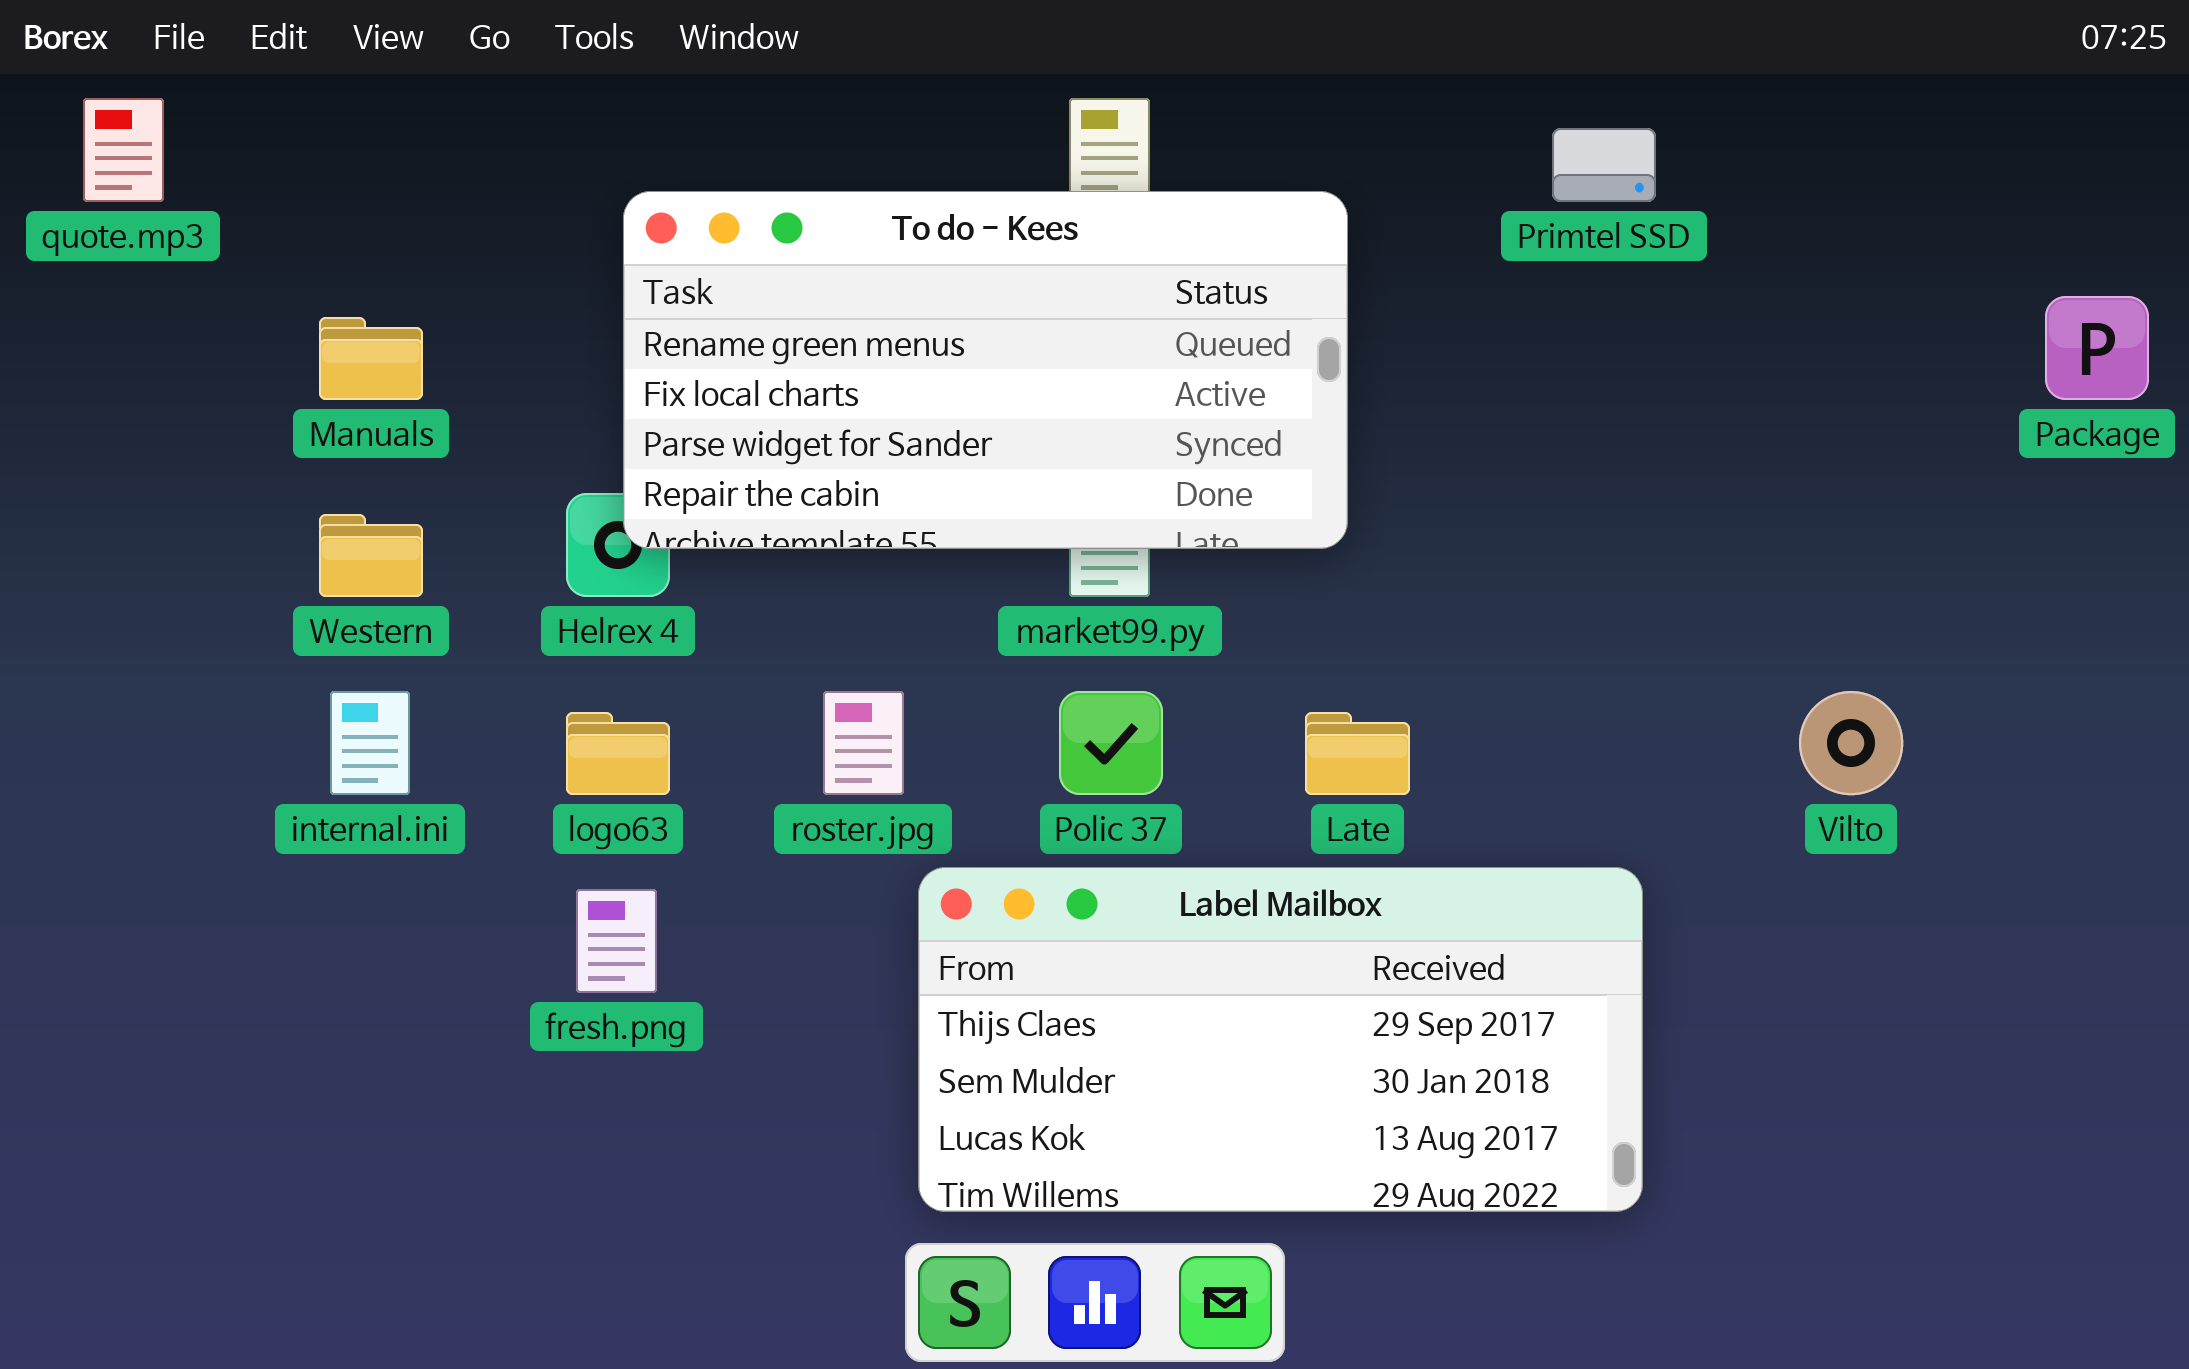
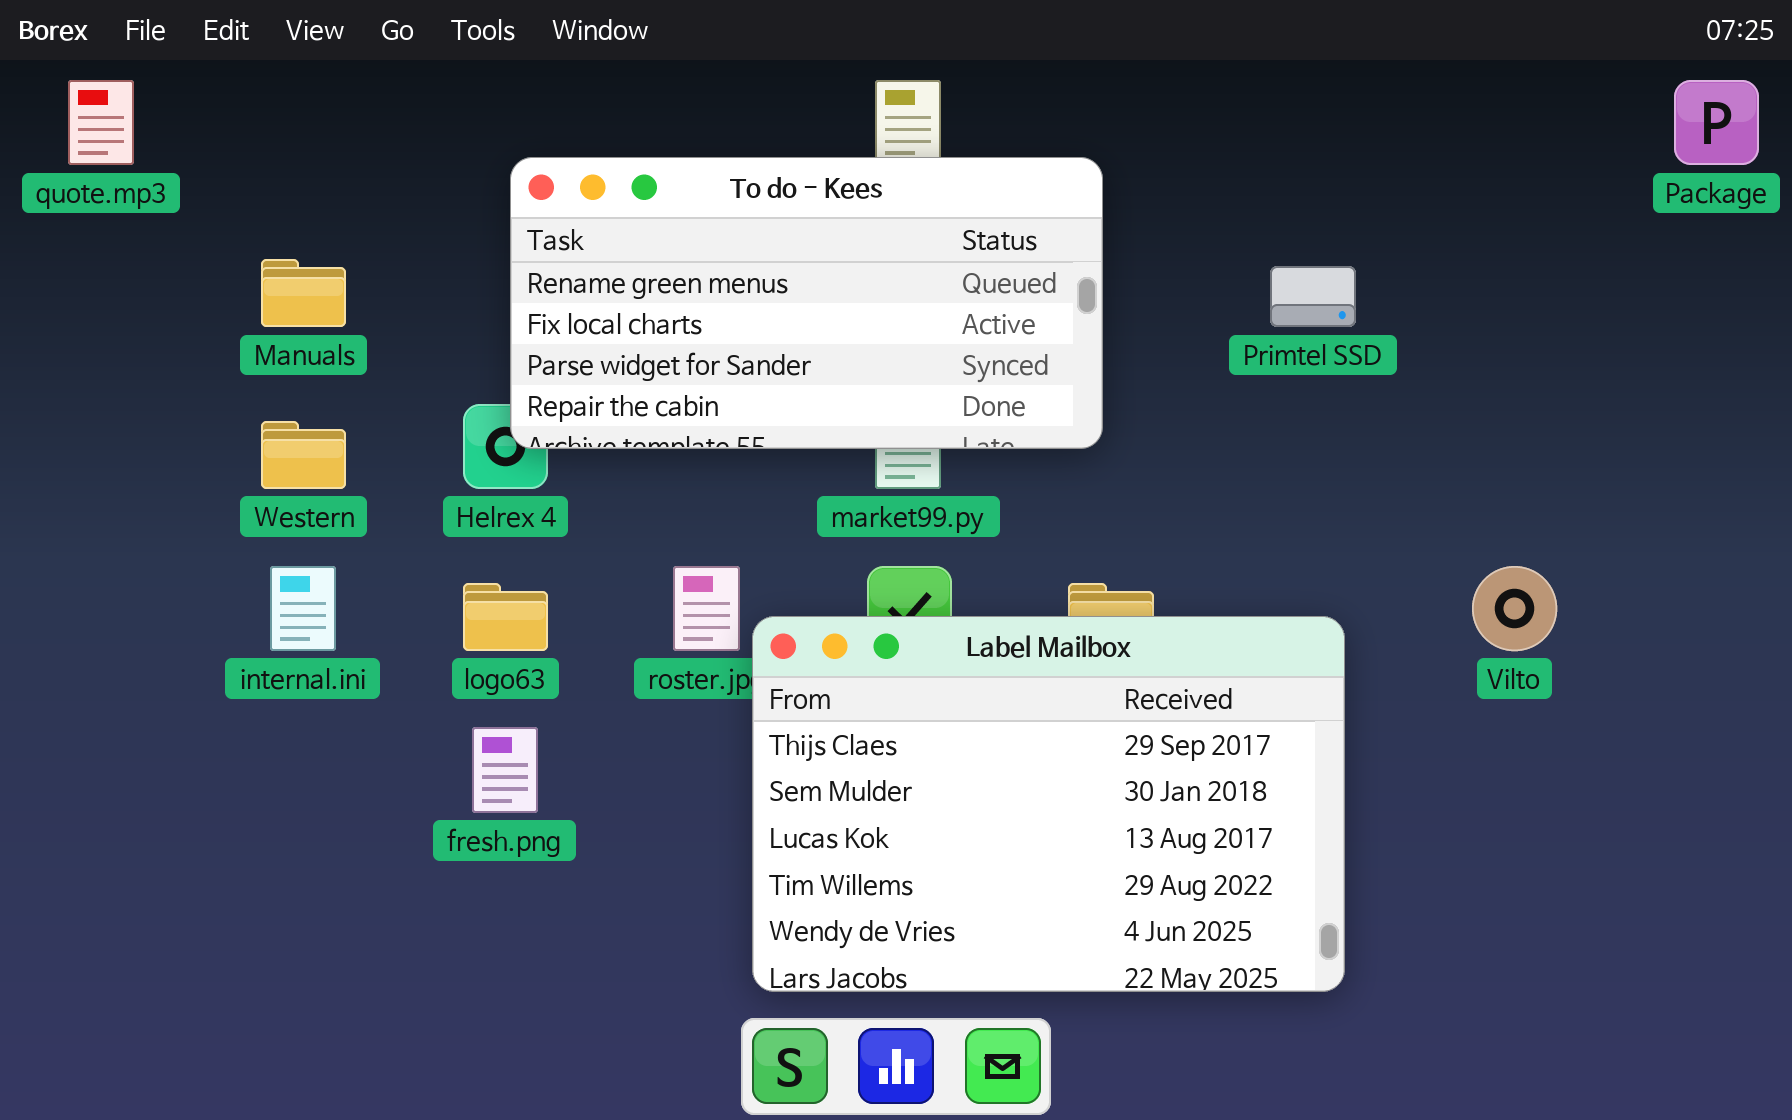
Primtel SSD: [1552,128,1656,202] -> [1270,266,1356,327], moved
Package: [2045,296,2149,400] -> [1674,80,1759,165], moved
Label Mailbox: [918,867,1643,1212] -> [752,616,1345,992], resized

